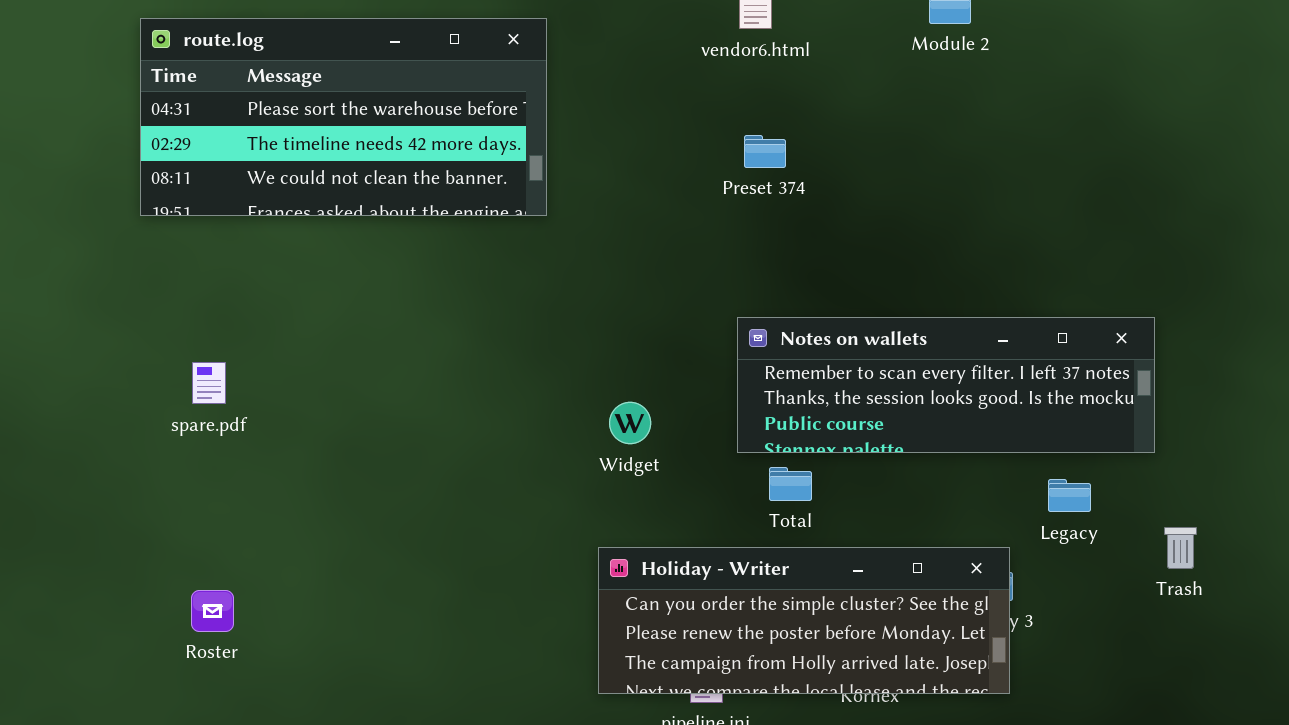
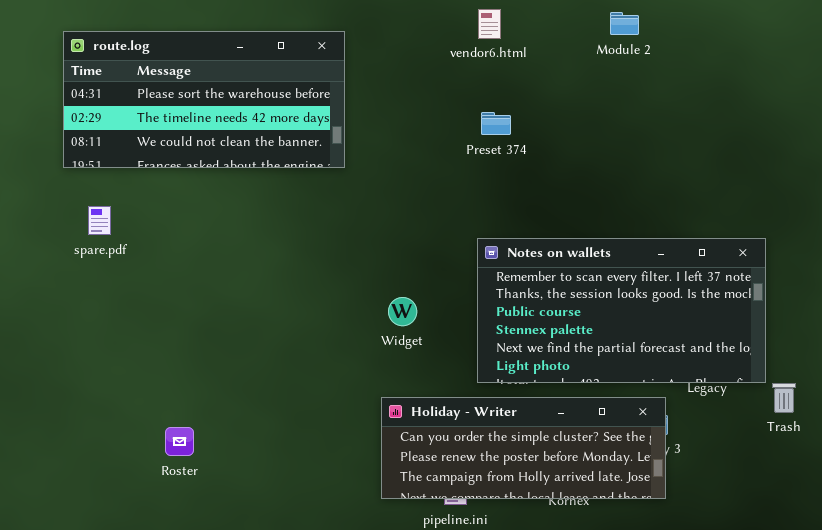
Notes on wallets: [737,317,1155,453] -> [477,238,766,383], resized
spare.pdf: [192,362,226,404] -> [88,206,111,235], moved
Roster: [191,590,234,632] -> [165,427,194,456], moved

